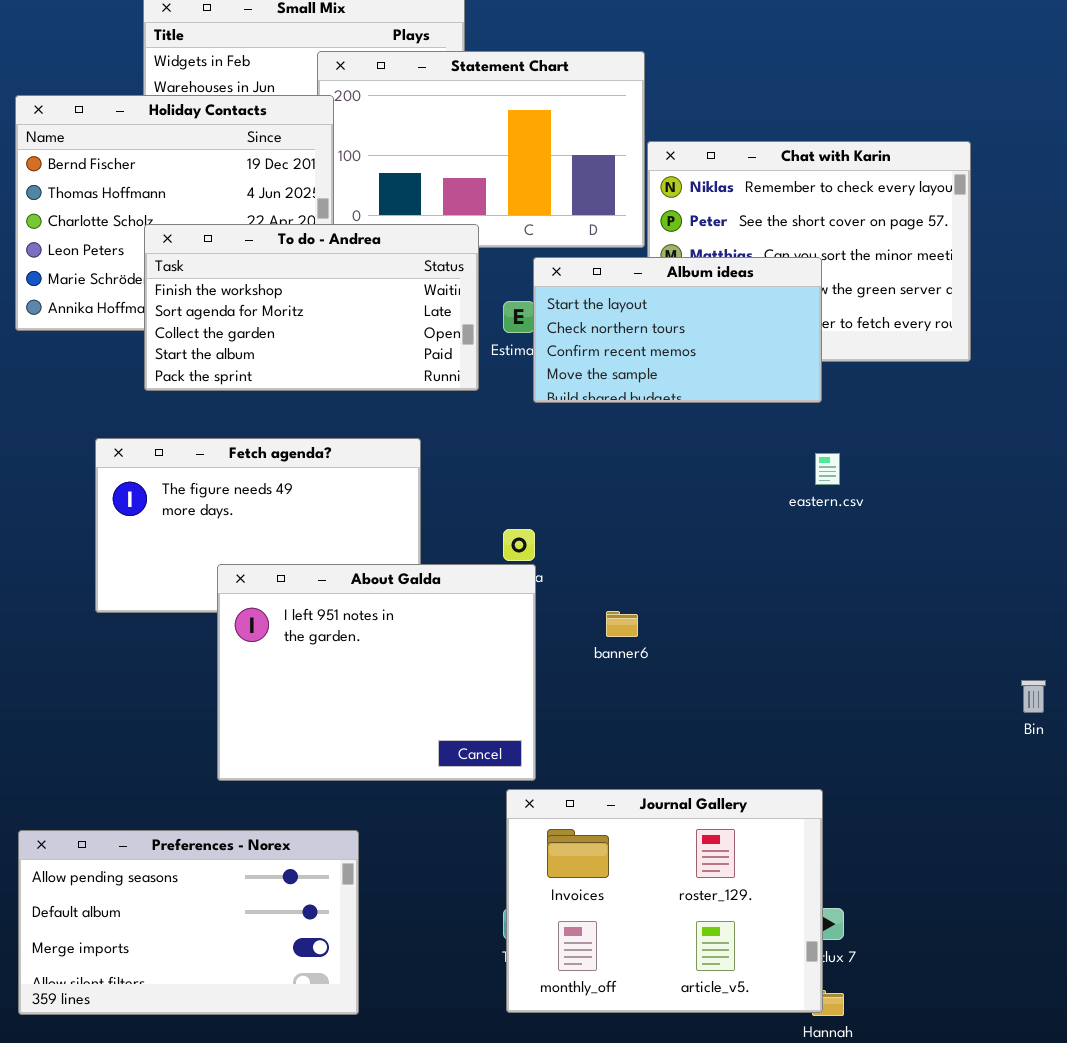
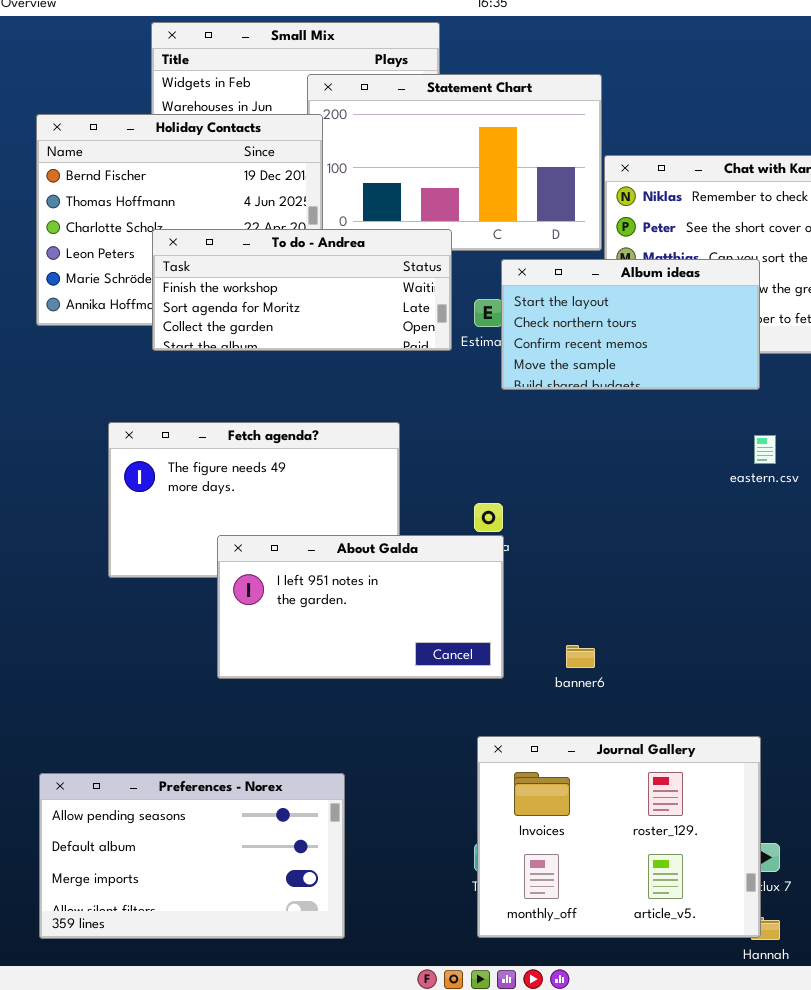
To do - Andrea: [144,224,479,391] -> [152,229,452,351], resized
About Galda: [217,564,536,781] -> [217,535,504,679], resized
banner6: [606,611,638,637] -> [566,645,595,668], moved

